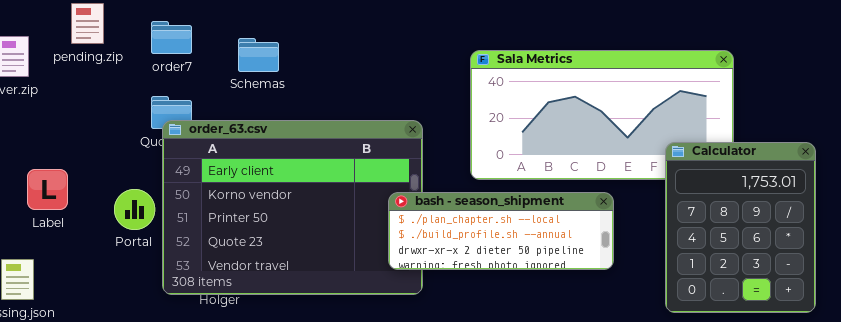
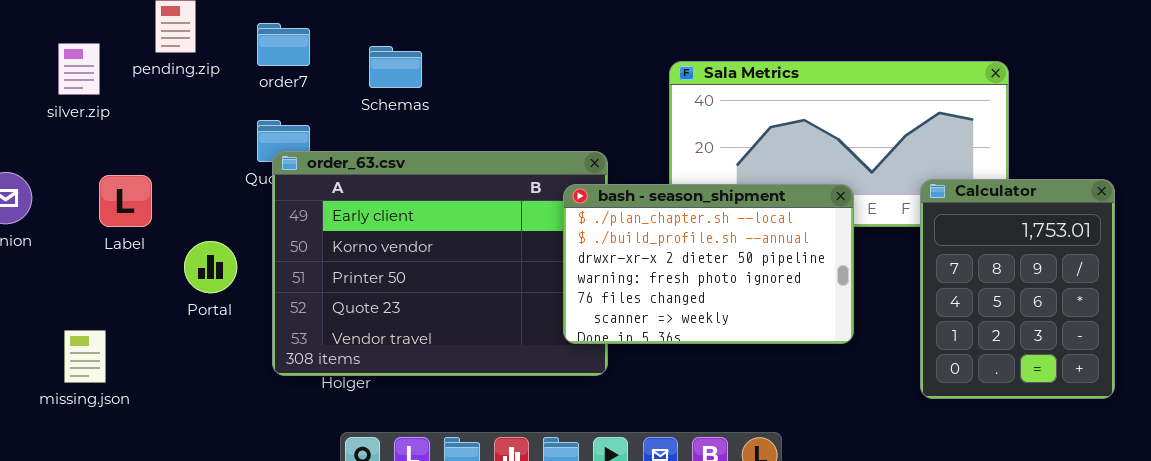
Label: [27,169,68,210] -> [99,175,152,227], moved
Portal: [114,189,155,230] -> [184,241,237,293], moved
bash - season_shipment: [388,192,614,270] -> [563,184,854,344], resized

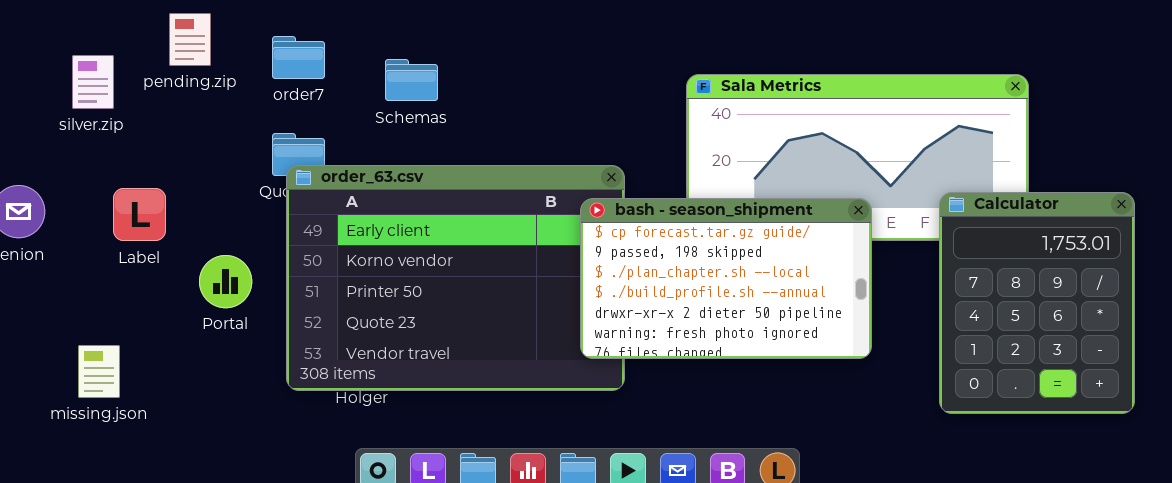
bash - season_shipment: [563,184,854,344] -> [580,198,872,359], scrolled up 2 rows

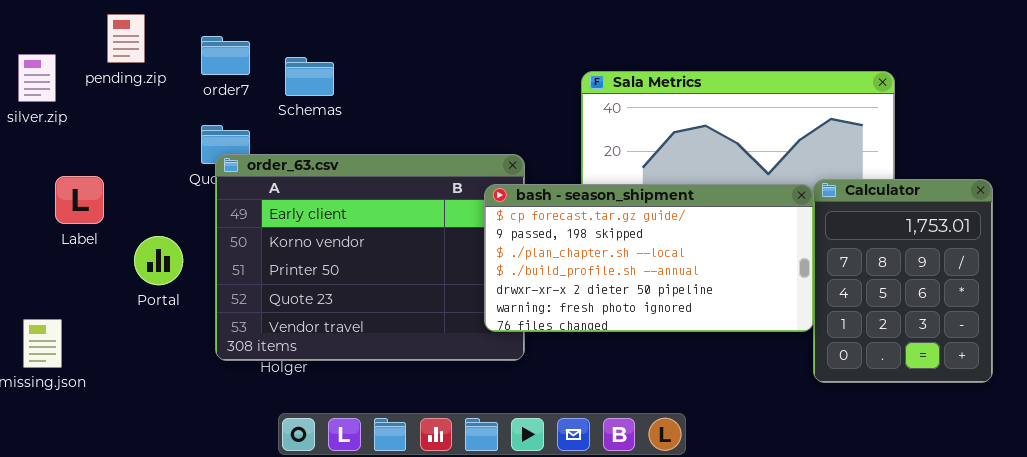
Schemas: [385,59,438,101] -> [285,57,334,96], moved
bash - season_shipment: [580,198,872,359] -> [484,184,814,332], resized

